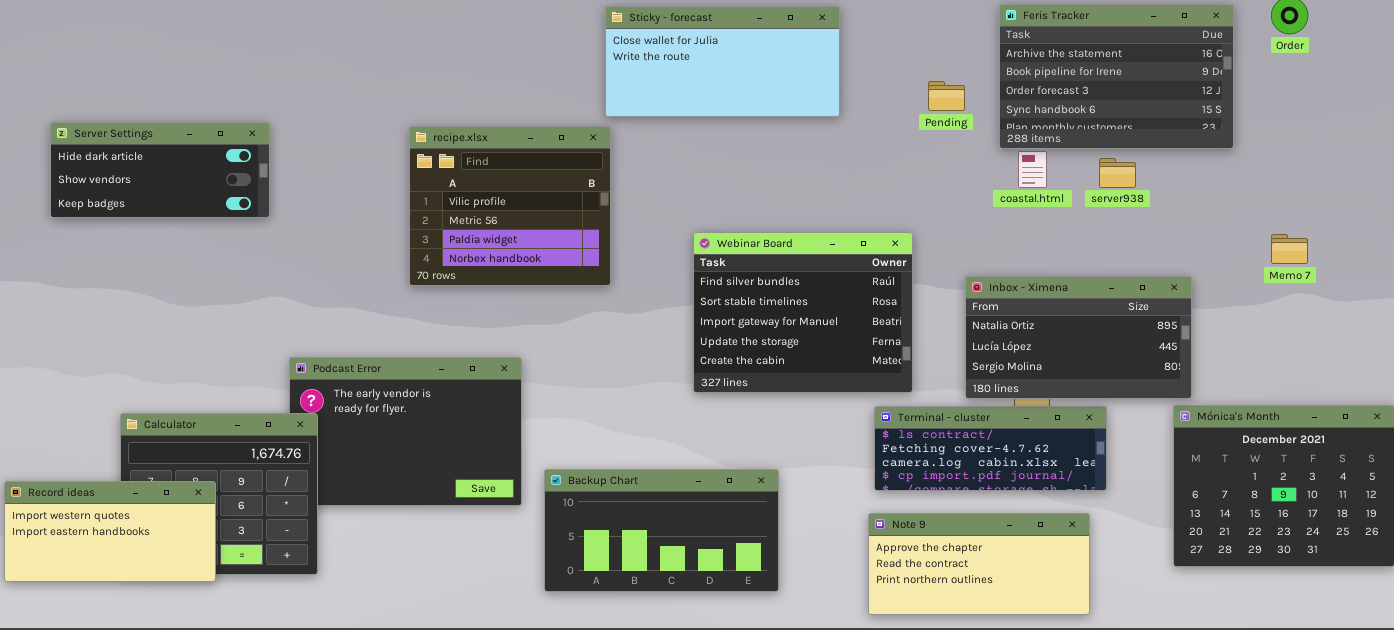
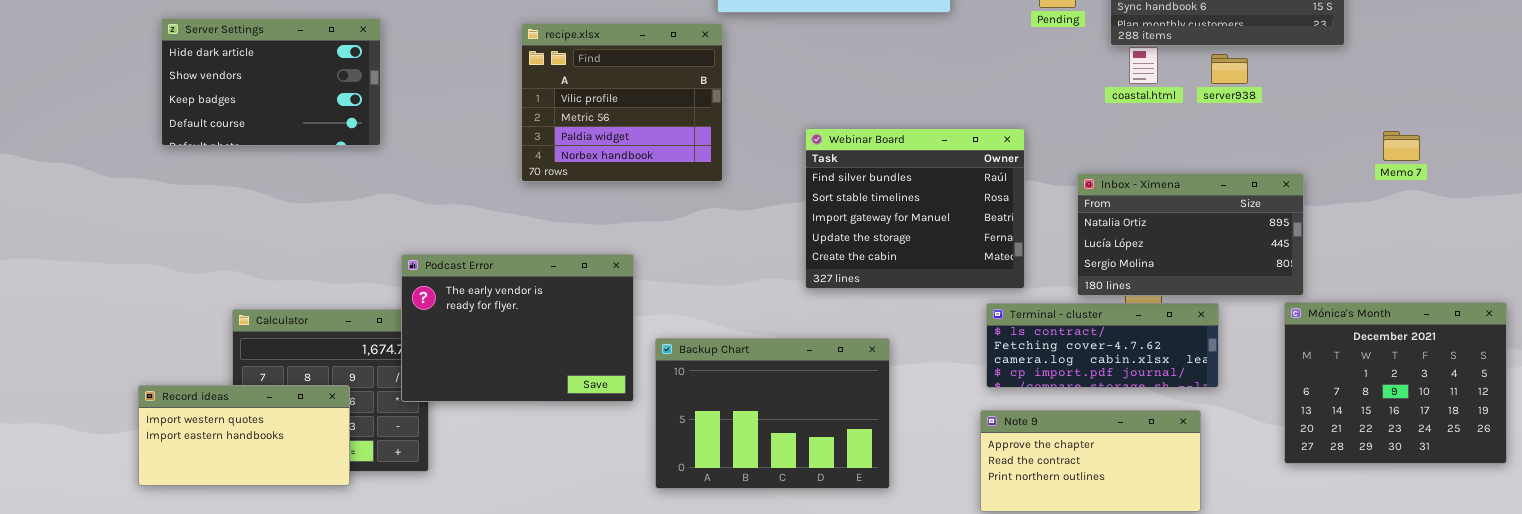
Server Settings: [50,122,270,218] -> [161,18,381,146], resized
Podcast Error: [289,357,522,506] -> [401,254,634,402], raised
Backup Chart: [544,469,779,592] -> [655,338,890,489], resized
Record ideas: [4,481,216,582] -> [138,385,350,486], moved

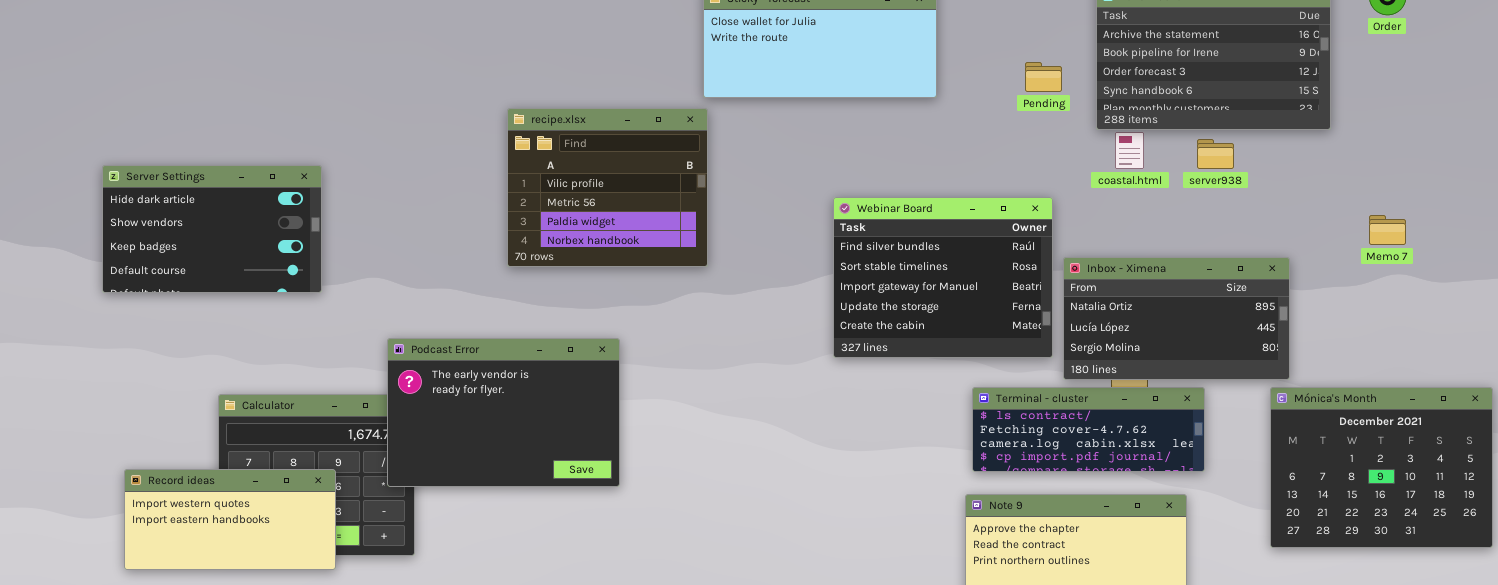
Server Settings: [161,18,381,146] -> [102,165,322,293], moved
Webinar Board: [805,128,1025,289] -> [833,197,1053,358], moved
Backup Chart: [655,338,890,489] -> none, closed

